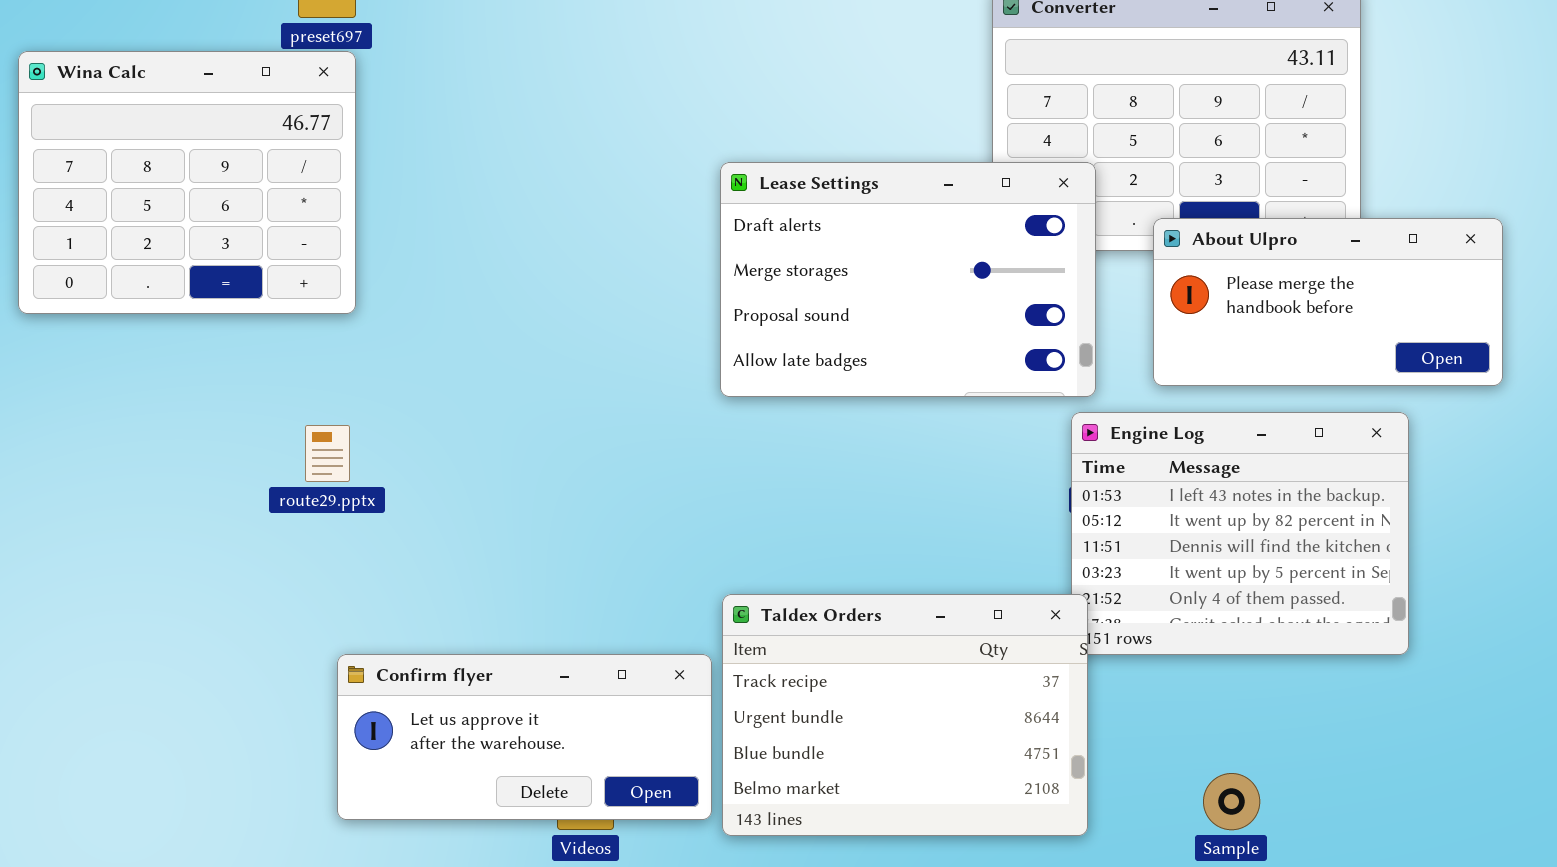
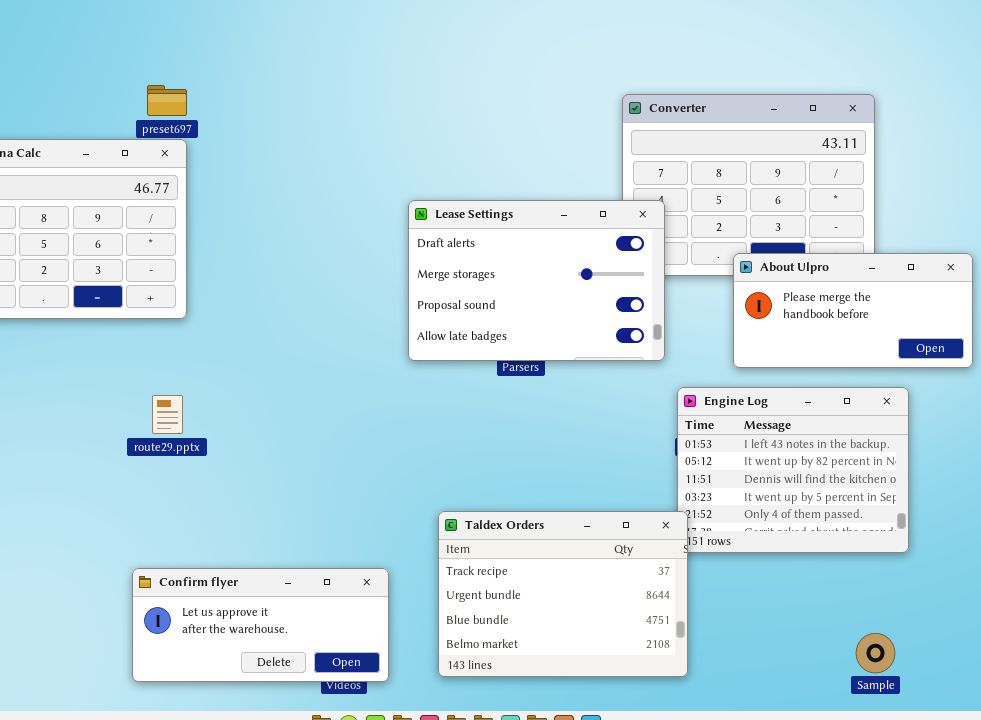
Lease Settings: [720,162,1096,397] -> [408,200,665,361], moved
Confirm flyer: [337,654,712,820] -> [132,568,389,682], moved
Sample: [1203,773,1260,830] -> [856,633,895,673], moved

